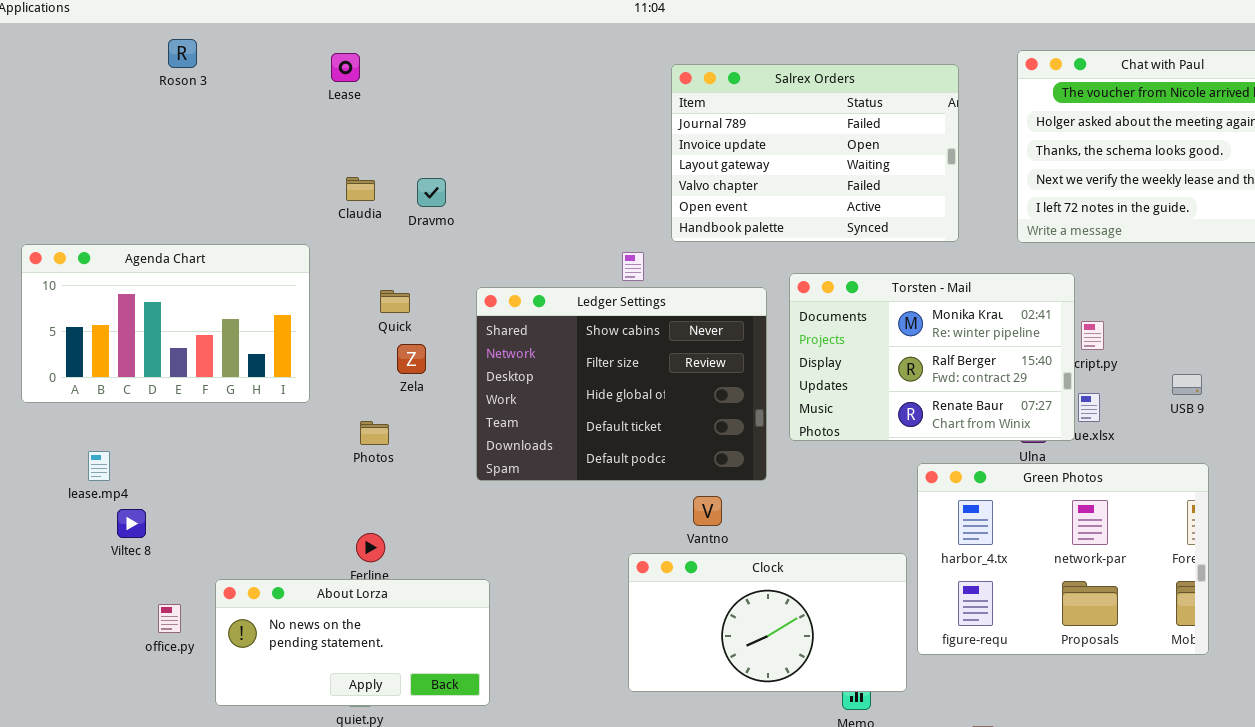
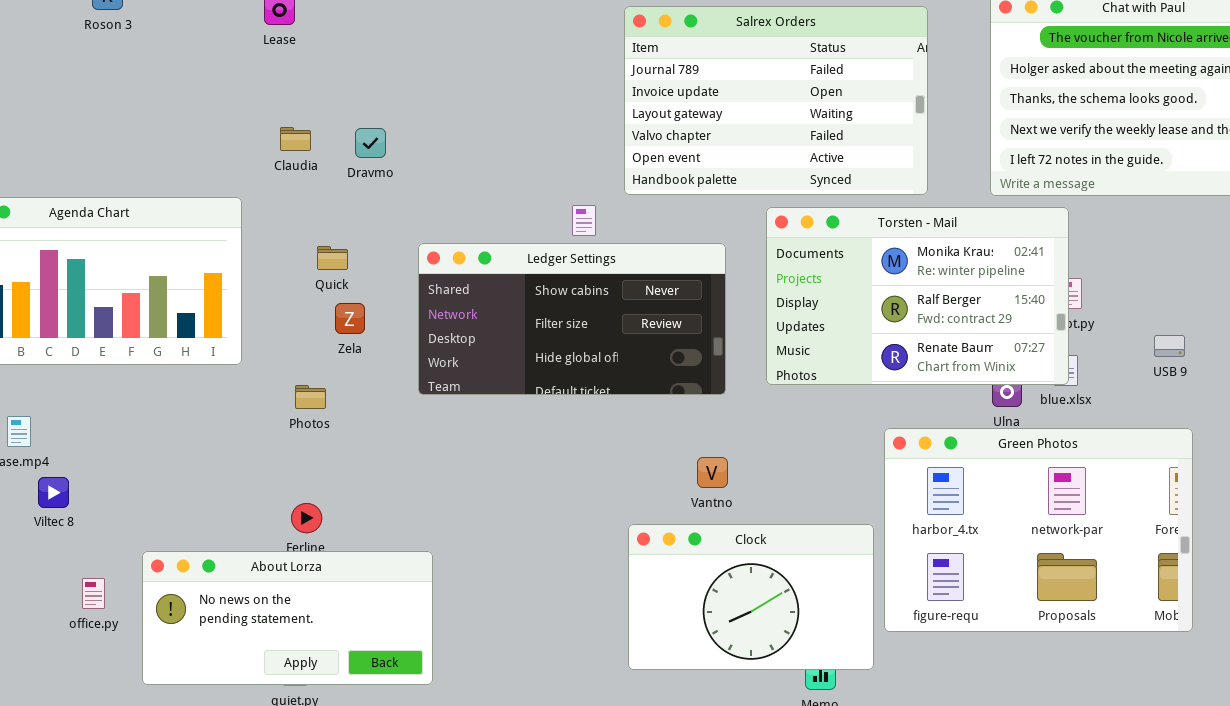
Torsten - Mail: [789,273,1075,441] -> [766,207,1069,385], moved
Ledger Settings: [476,287,767,481] -> [418,243,726,395], resized
Vantno: [693,496,722,526] -> [697,457,728,488], moved
Clock: [628,553,907,692] -> [628,524,874,670], resized

